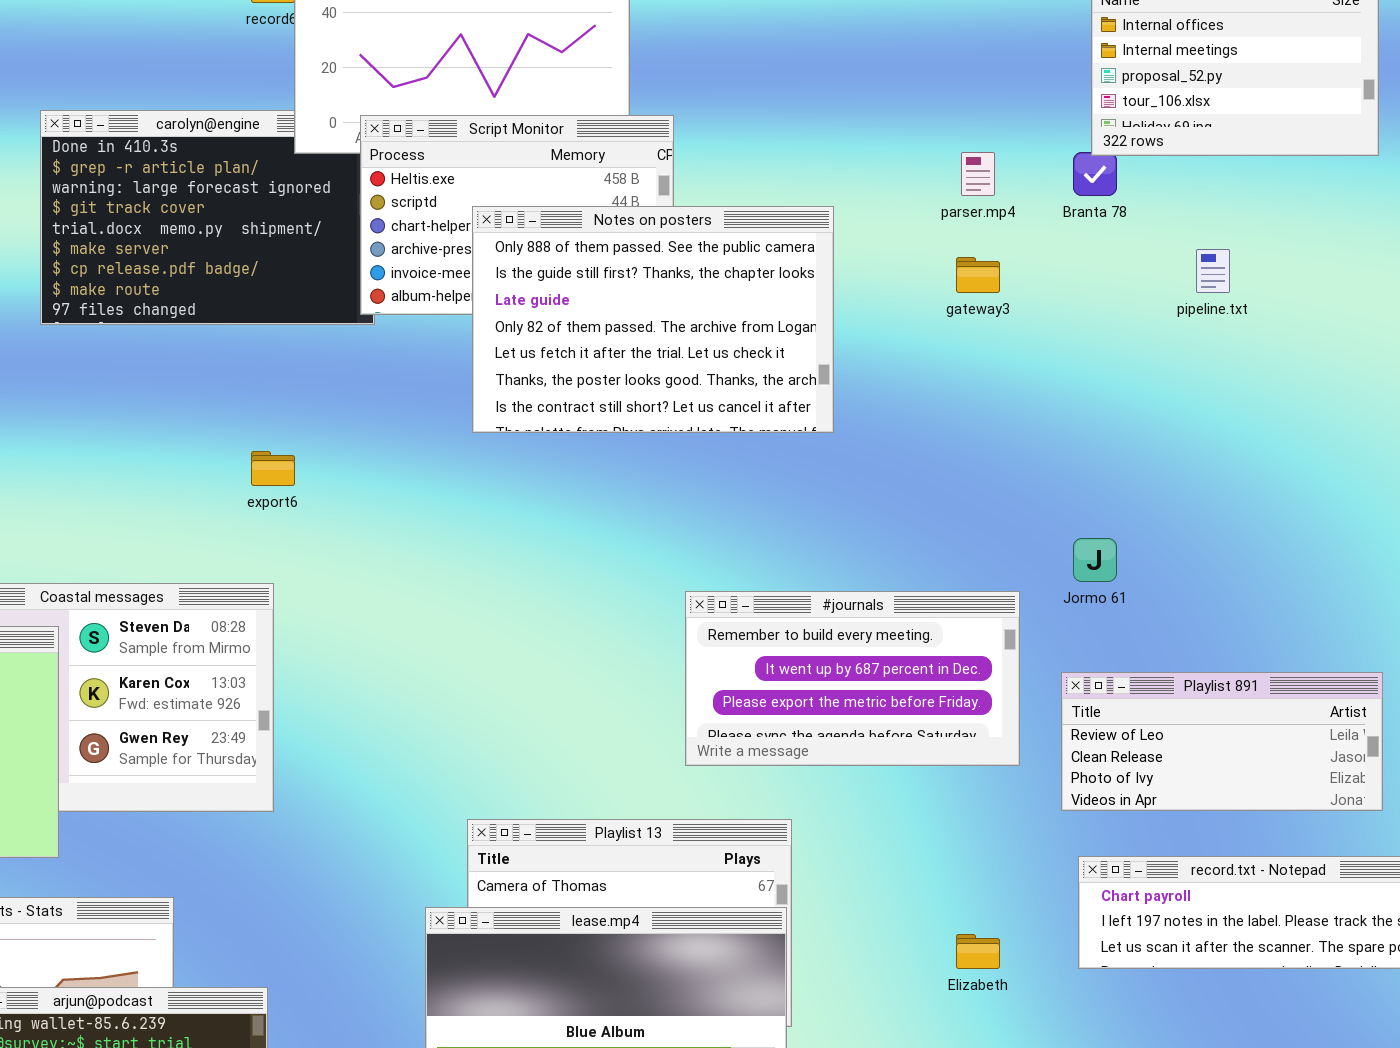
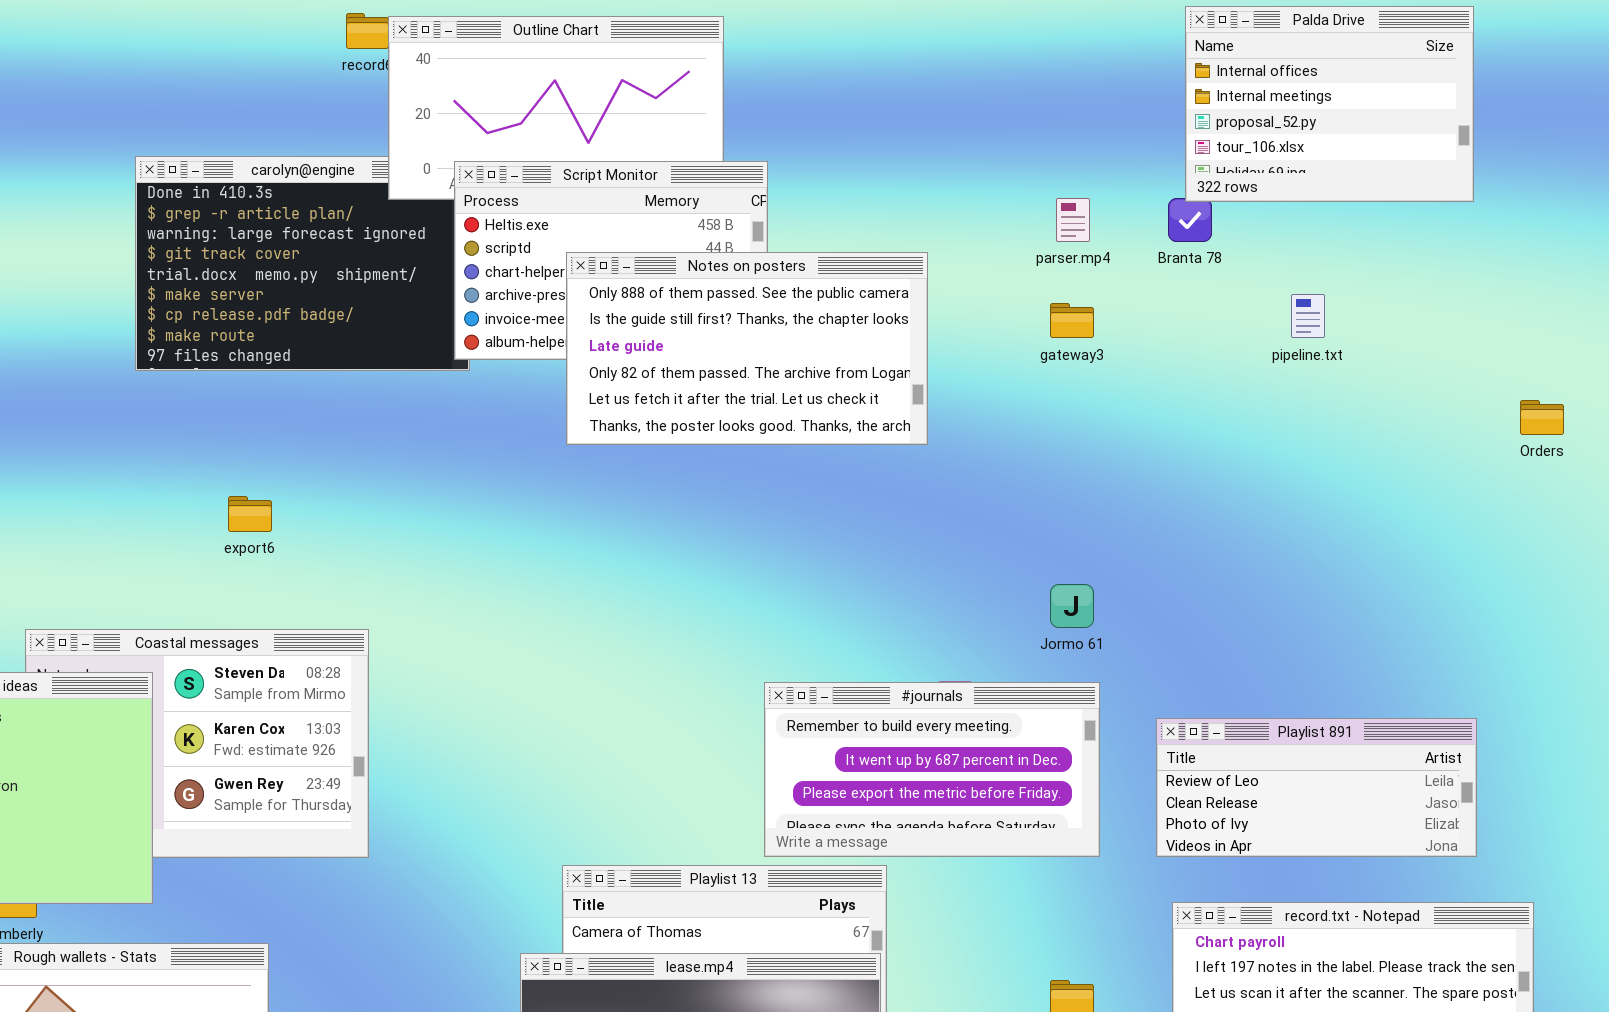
Notes on posters: [472,206,834,433] -> [566,252,928,445], resized
export6: [251,451,295,486] -> [228,496,272,532], moved
Jormo 61: [1073,538,1117,582] -> [1050,584,1094,628], moved
#journals: [685,591,1020,766] -> [764,682,1100,857], moved

